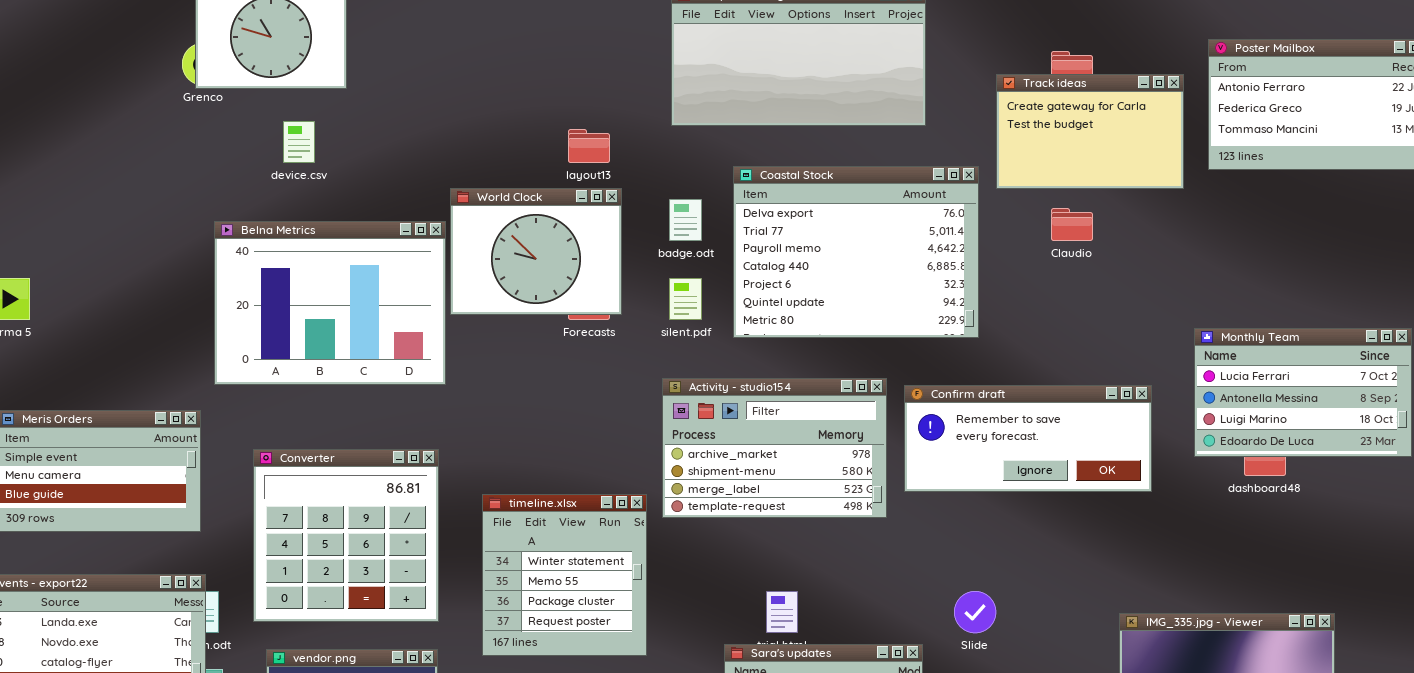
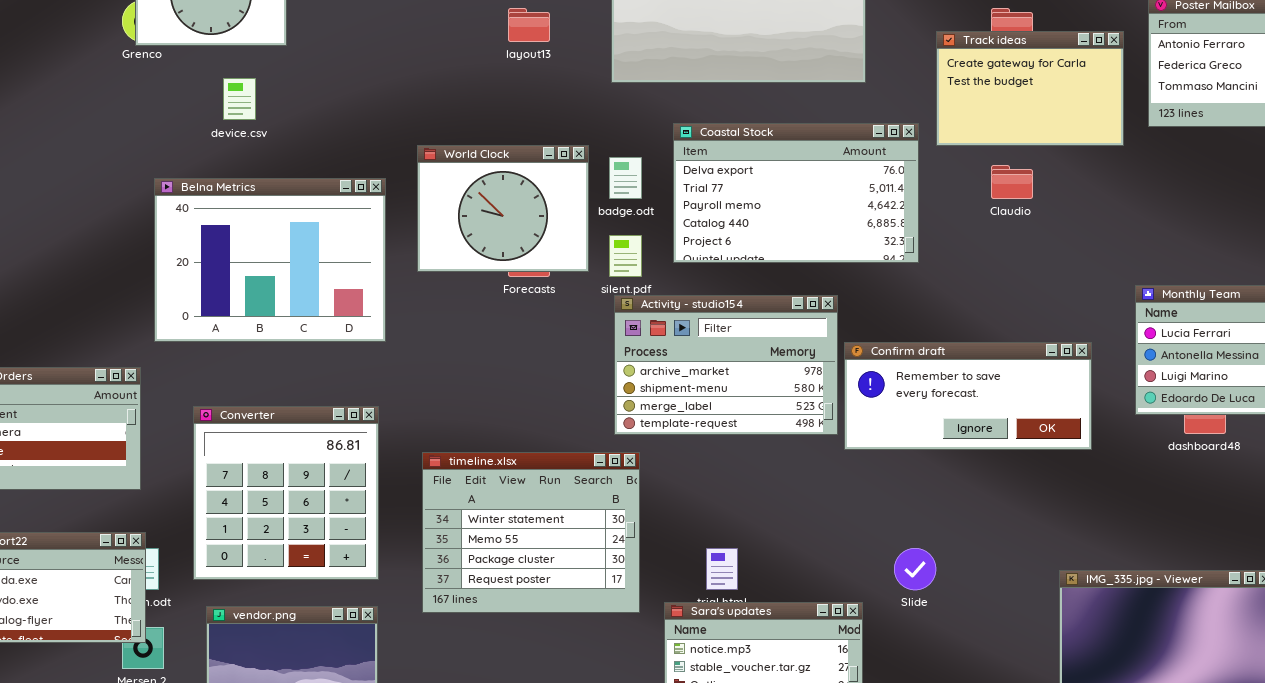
layout13: [568,129,610,163] -> [508,8,550,42], moved
Coastal Stock: [733,166,979,338] -> [673,123,919,263], resized
World Clock: [450,188,622,315] -> [417,145,589,272], moved
Activity - studio154: [662,378,887,518] -> [614,295,838,435], moved
timeline.xlsx: [482,494,647,656] -> [422,452,640,613], resized

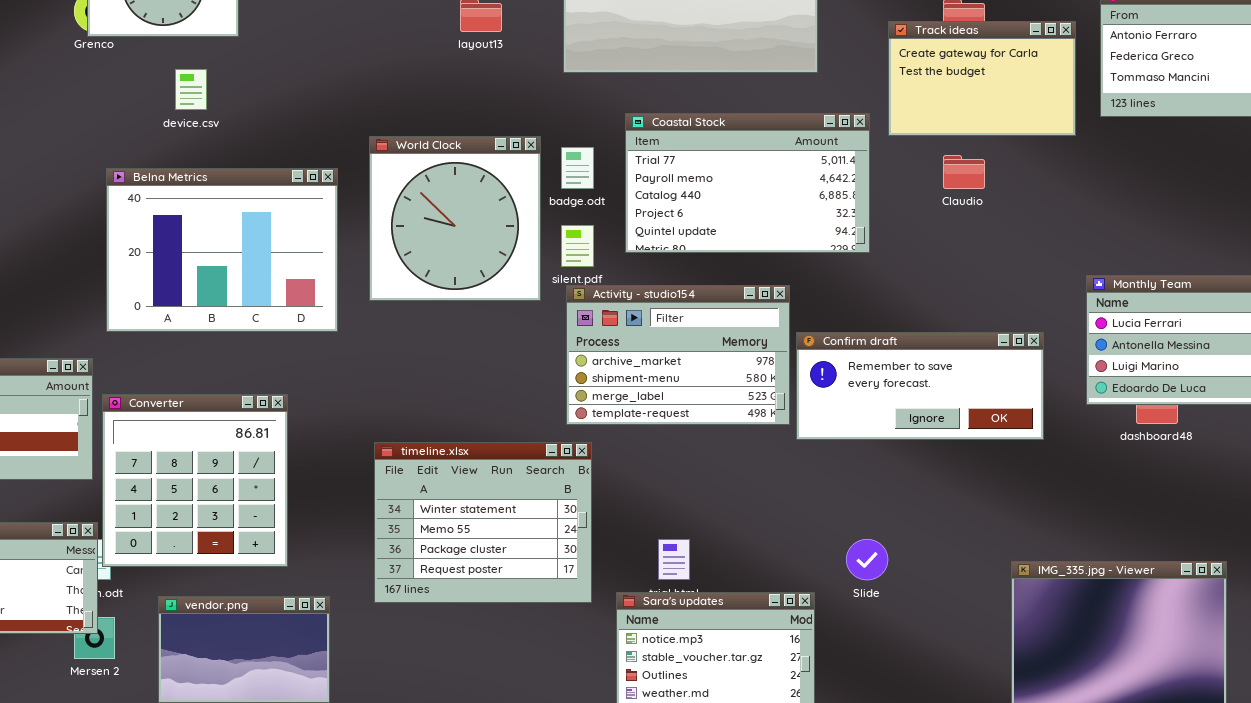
Coastal Stock: [673,123,919,263] -> [625,113,870,253], scrolled down 1 row
World Clock: [417,145,589,272] -> [369,136,541,301], resized
Converter: [193,406,379,580] -> [102,394,288,567], moved

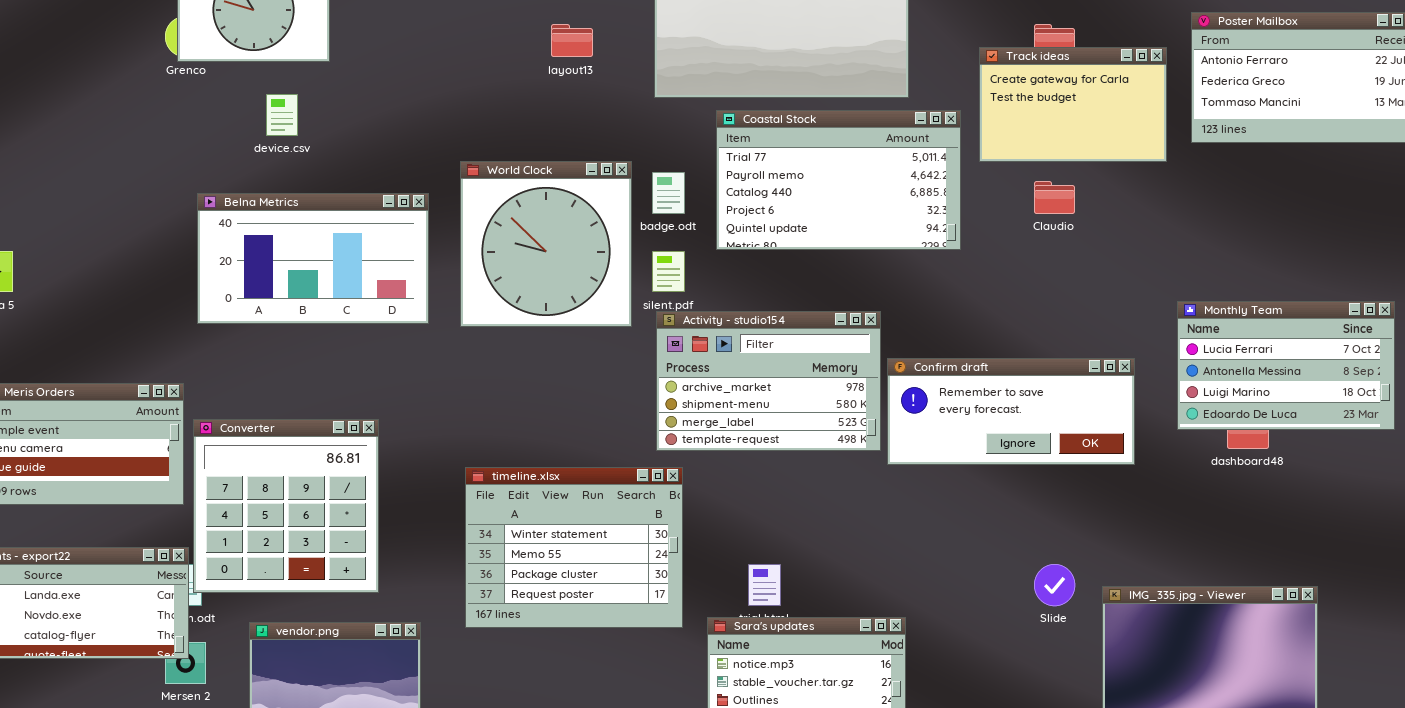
Coastal Stock: [625,113,870,253] -> [716,110,961,250], moved
Belna Metrics: [106,168,338,332] -> [197,193,429,324], resized
Slide: [846,539,888,580] -> [1034,564,1075,606], moved

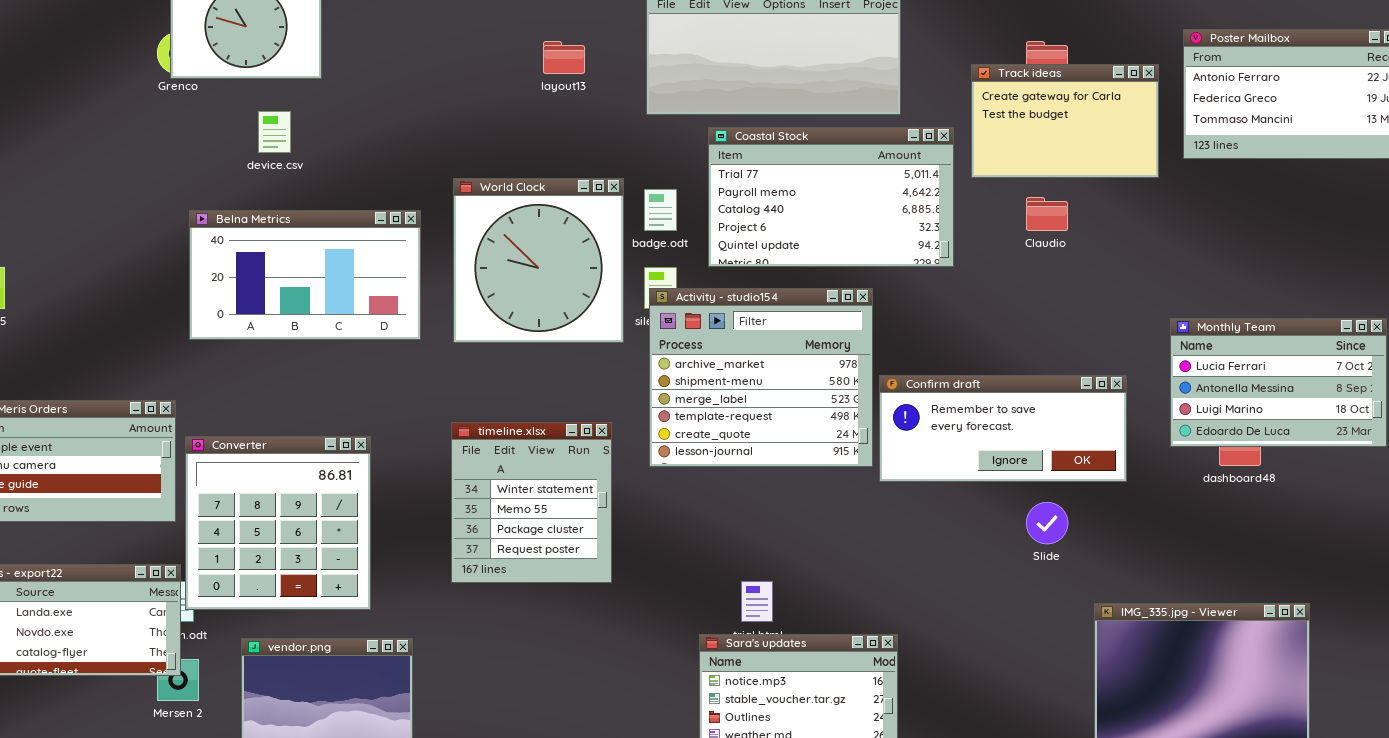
Activity - studio154: [656,311,881,451] -> [649,288,873,467], resized
timeline.xlsx: [465,467,683,628] -> [451,422,612,583], moved, resized
Slide: [1034,564,1075,606] -> [1026,502,1068,544], moved

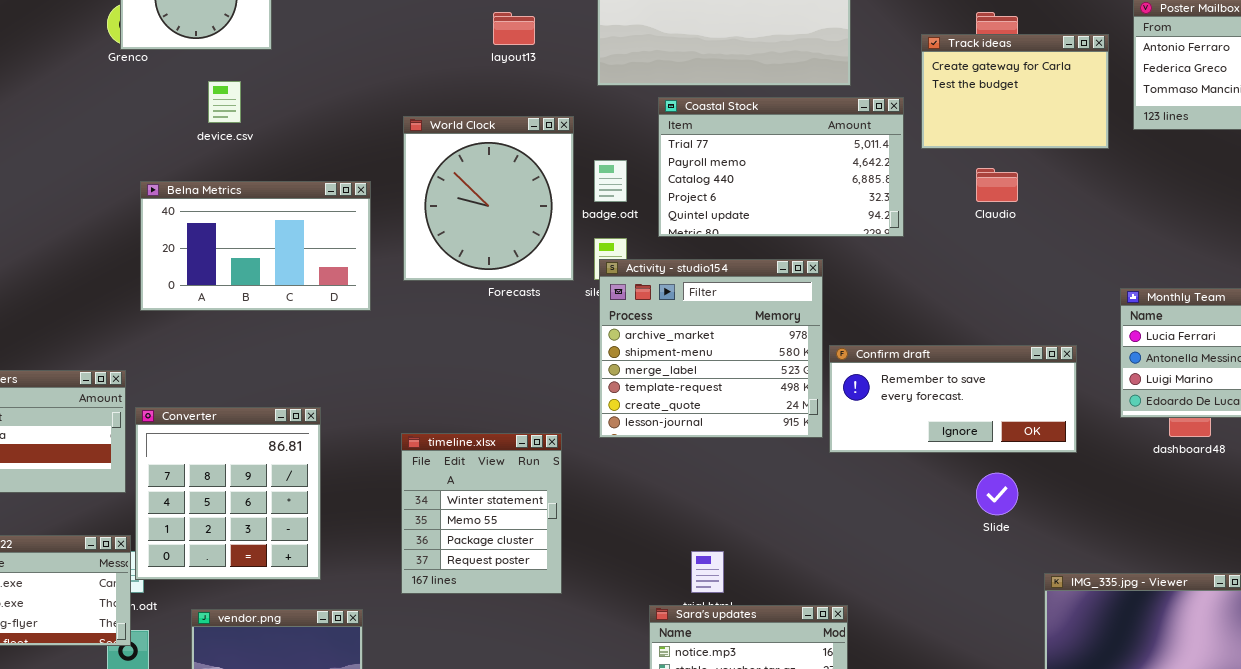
World Clock: [453,178,624,343] -> [403,116,574,281], moved
timeline.xlsx: [451,422,612,583] -> [401,433,562,594], moved

